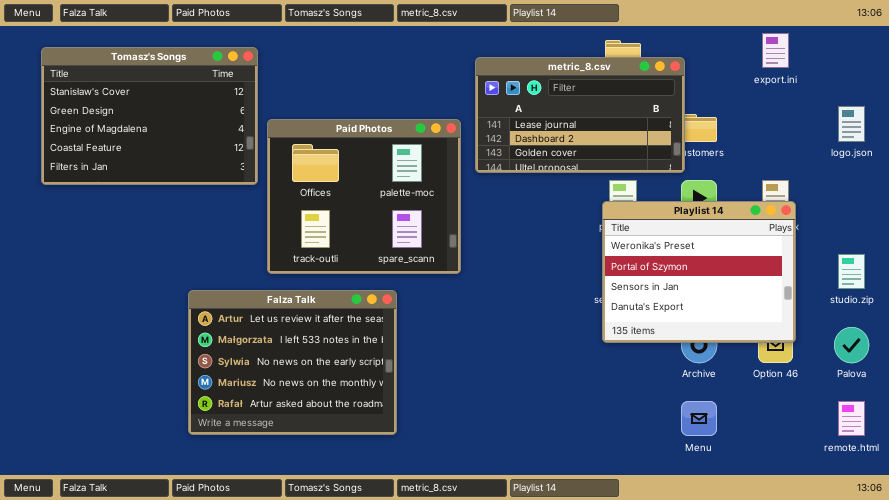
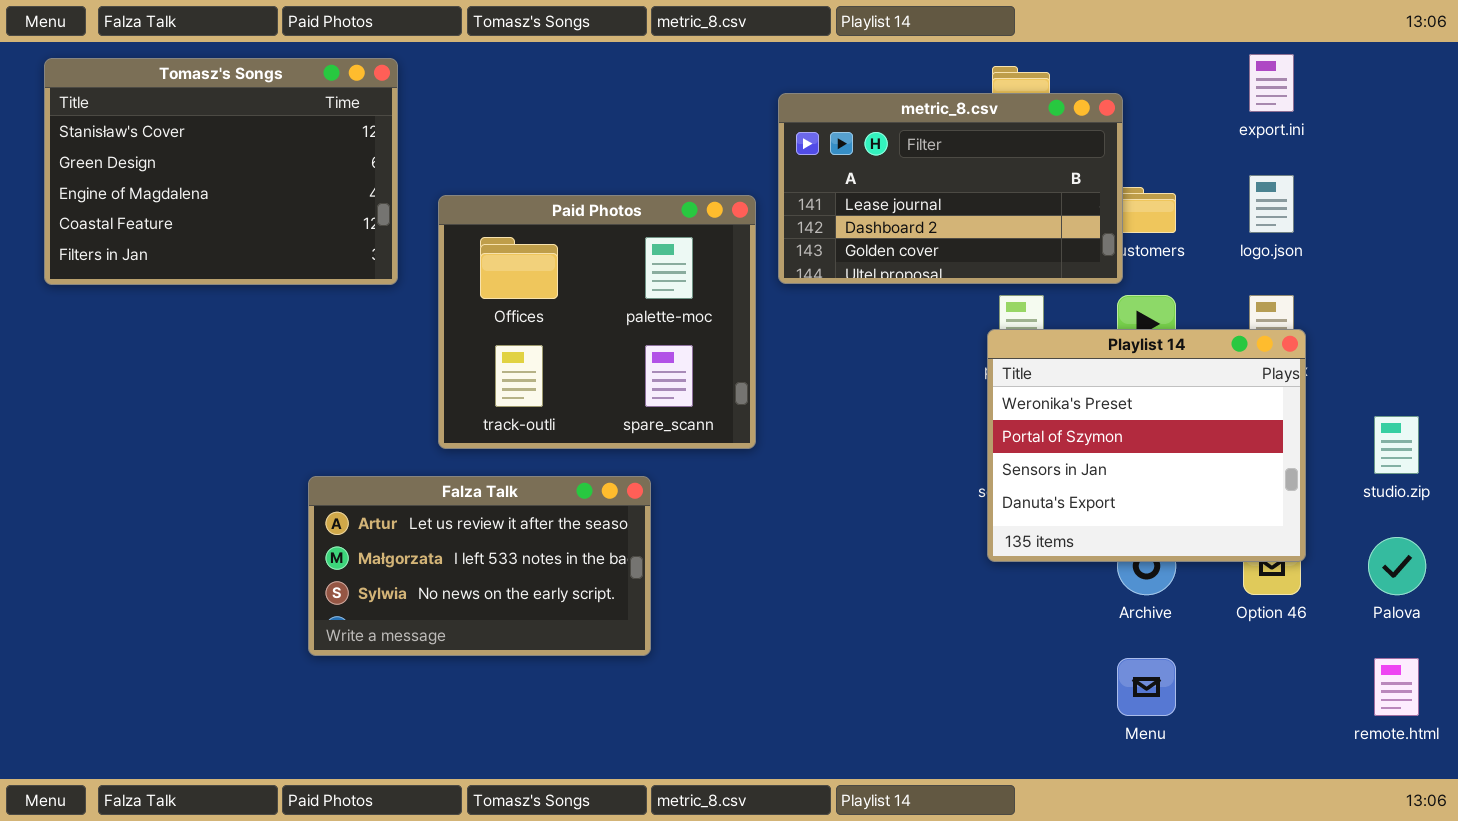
Tomasz's Songs: [41,47,258,185] -> [44,58,398,285], moved
logo.json: [838,106,865,142] -> [1249,175,1294,233], moved
Falza Talk: [188,290,397,435] -> [308,476,651,656], resized

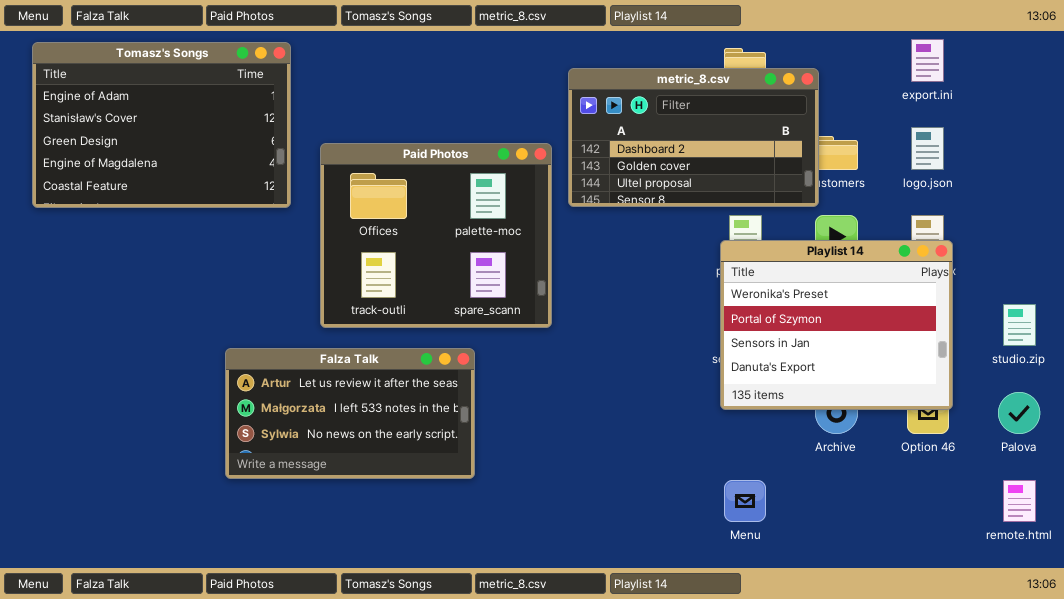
Tomasz's Songs: [44,58,398,285] -> [32,42,291,208], scrolled up 1 row
metric_8.csv: [778,93,1123,284] -> [568,68,819,207], scrolled down 1 row
Menu: [1117,658,1176,716] -> [724,480,766,522], moved

